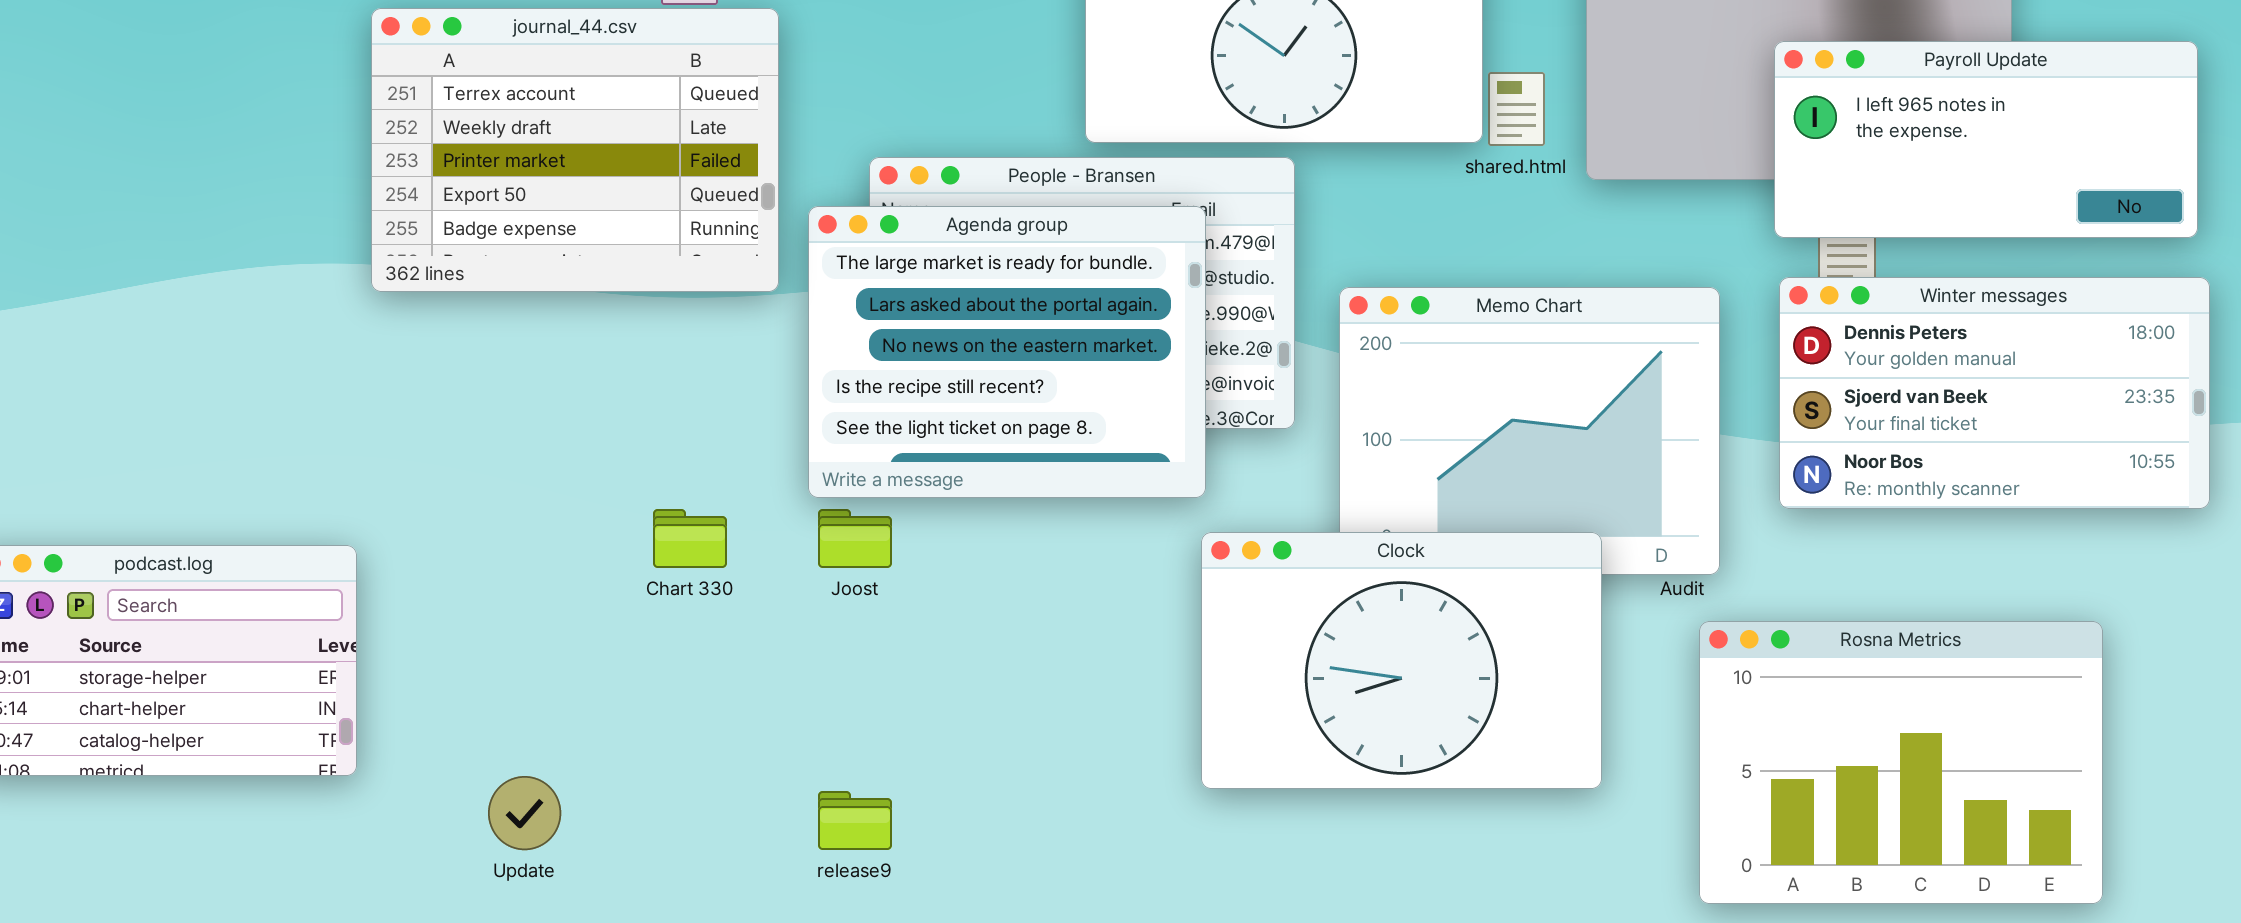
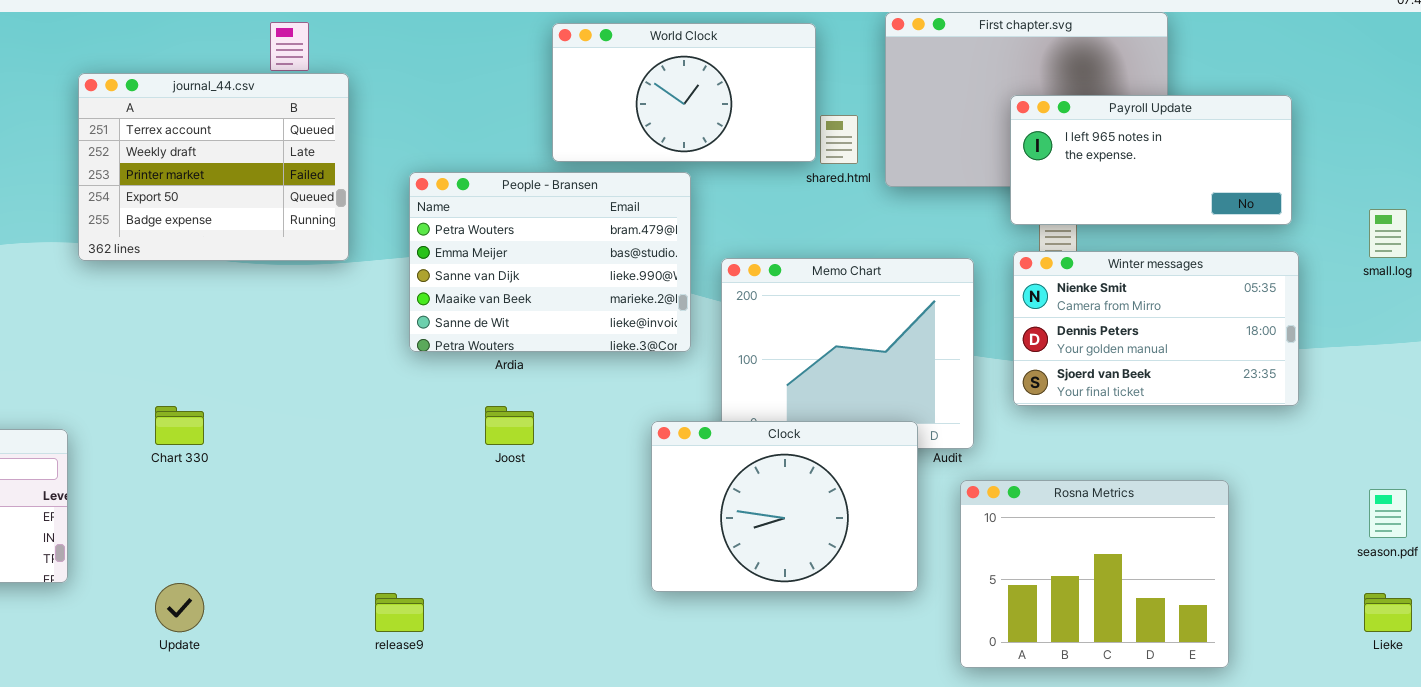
Agenda group: [808,206,1206,498] -> none, closed
Winter messages: [1779,277,2210,509] -> [1013,251,1299,406], scrolled up 1 row
Chart 330: [653,509,727,568] -> [155,406,204,445], moved
Joost: [818,509,892,568] -> [485,406,534,445], moved
Clock: [1201,532,1602,789] -> [651,421,918,592], moved

